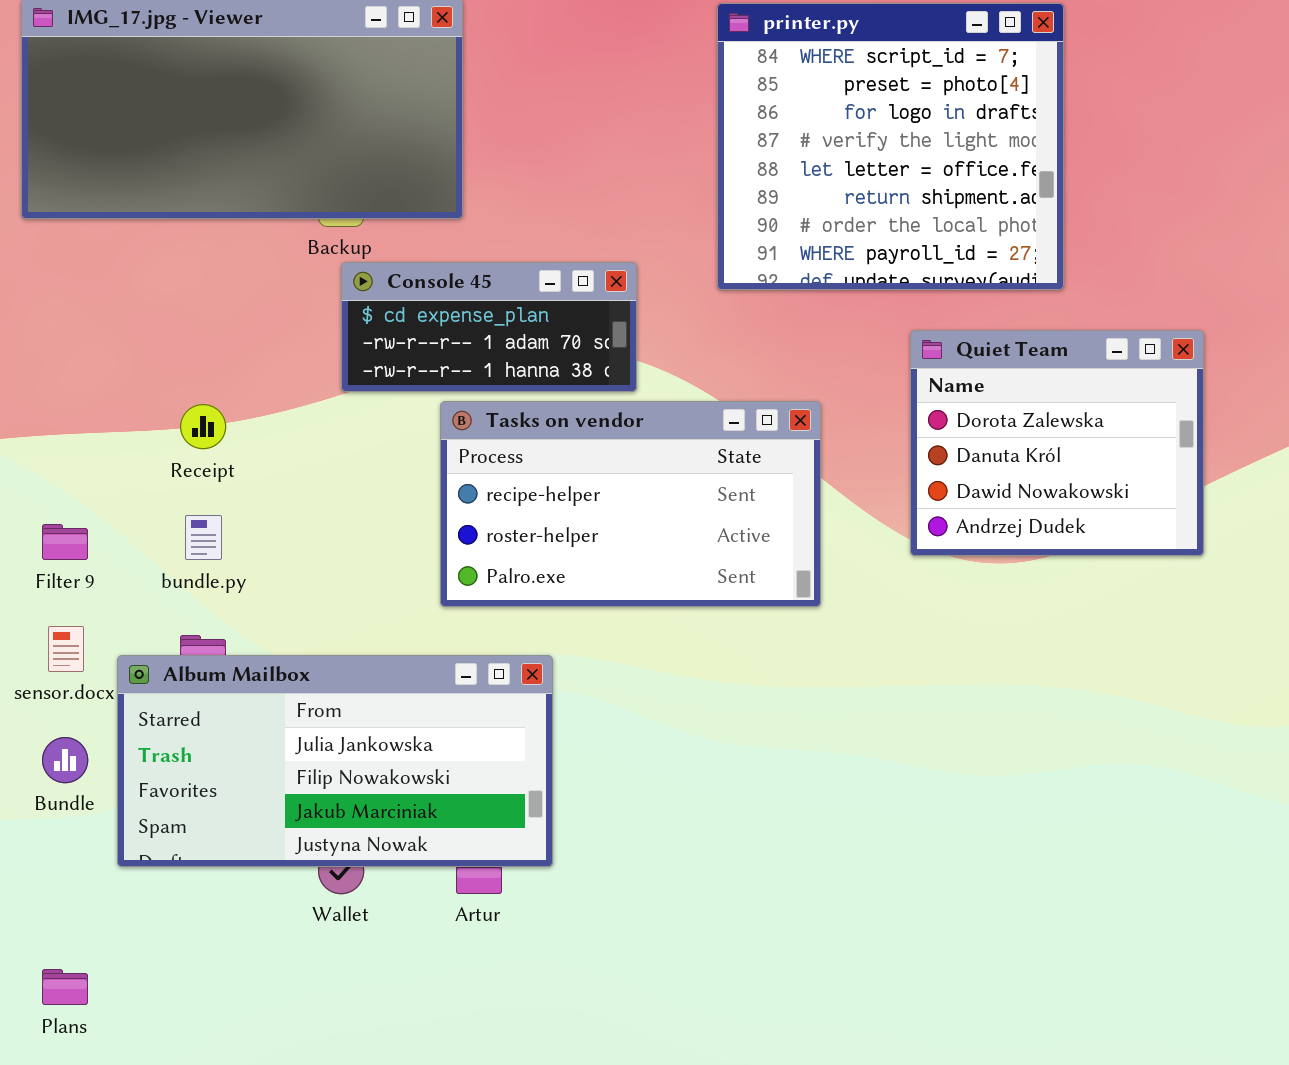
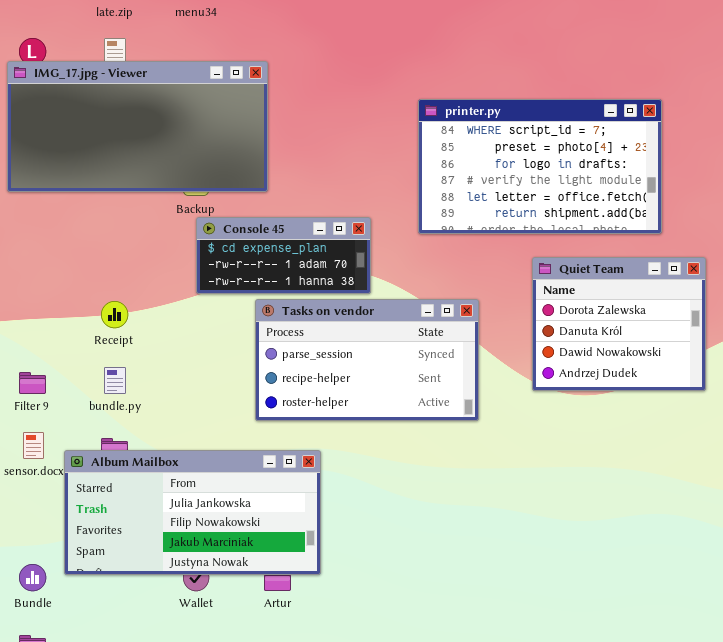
printer.py: [717,3,1064,290] -> [418,99,662,234], resized
Tasks on vendor: [440,401,821,607] -> [255,299,479,421], scrolled up 1 row
Bundle: [42,737,88,783] -> [19,564,46,591], moved

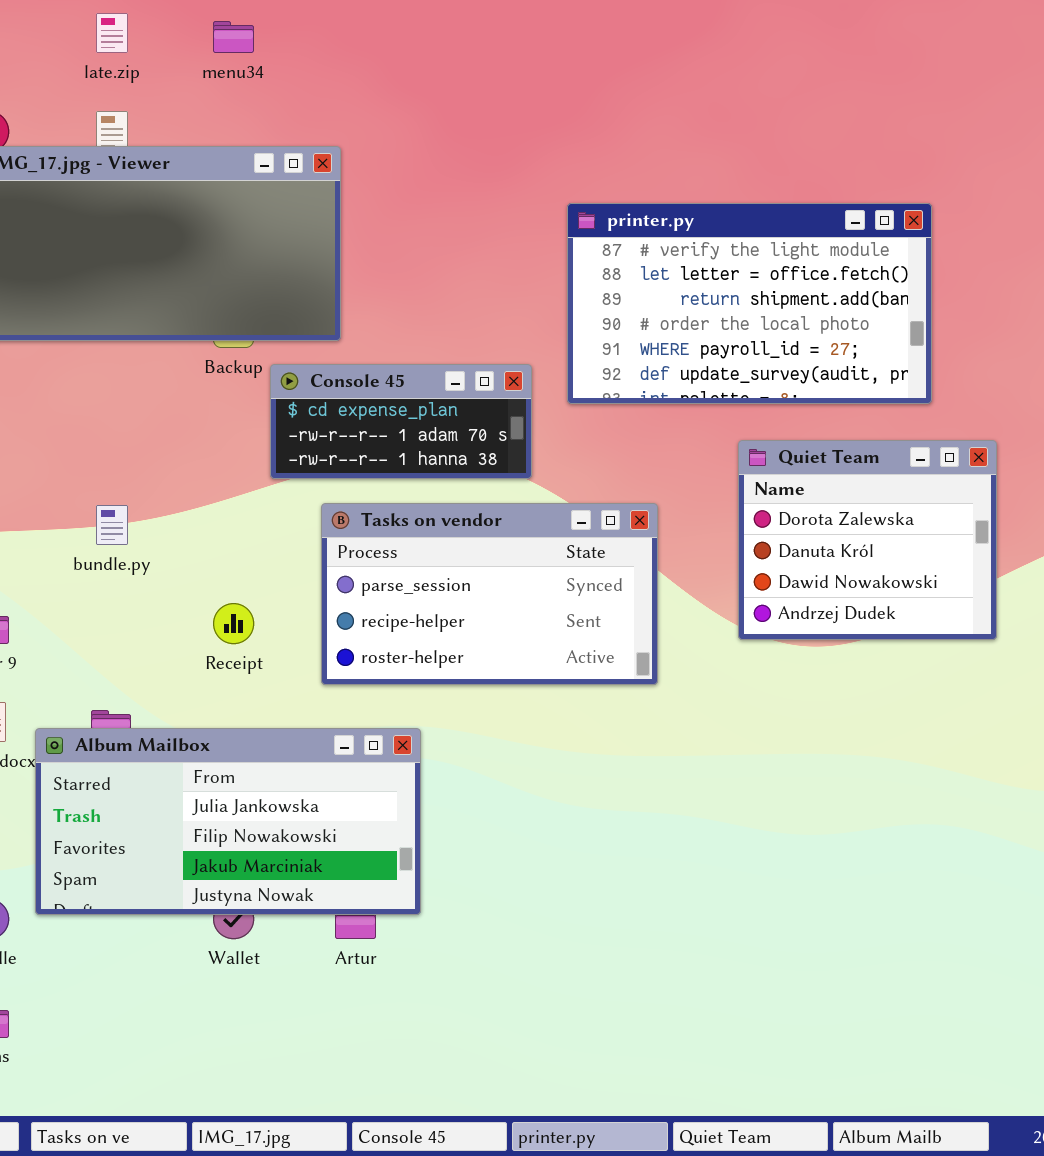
printer.py: [418,99,662,234] -> [567,203,932,404], scrolled down 3 rows
Console 45: [196,217,371,294] -> [270,364,532,479], moved
Receipt: [101,301,128,328] -> [213,603,254,644], moved
bundle.py: [104,367,126,394] -> [96,505,128,545], moved

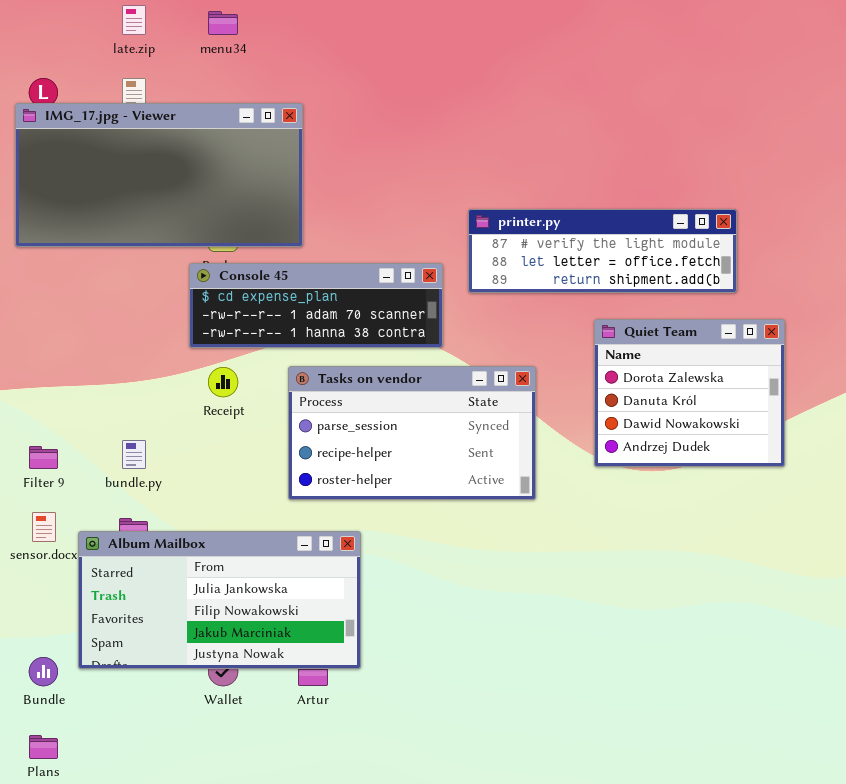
printer.py: [567,203,932,404] -> [468,209,737,293], resized
Console 45: [270,364,532,479] -> [189,263,443,348], resized
bundle.py: [96,505,128,545] -> [122,440,146,469], moved
Receipt: [213,603,254,644] -> [208,367,238,397], moved

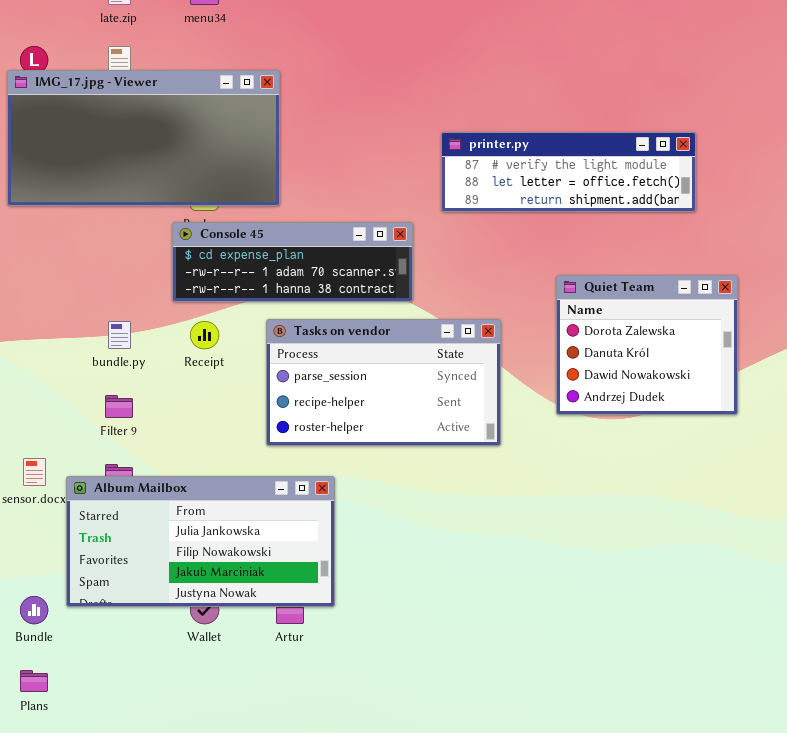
printer.py: [468,209,737,293] -> [441,132,696,212], moved
bundle.py: [122,440,146,469] -> [108,321,131,349], moved
Filter 9: [29,446,58,469] -> [105,395,133,418], moved

